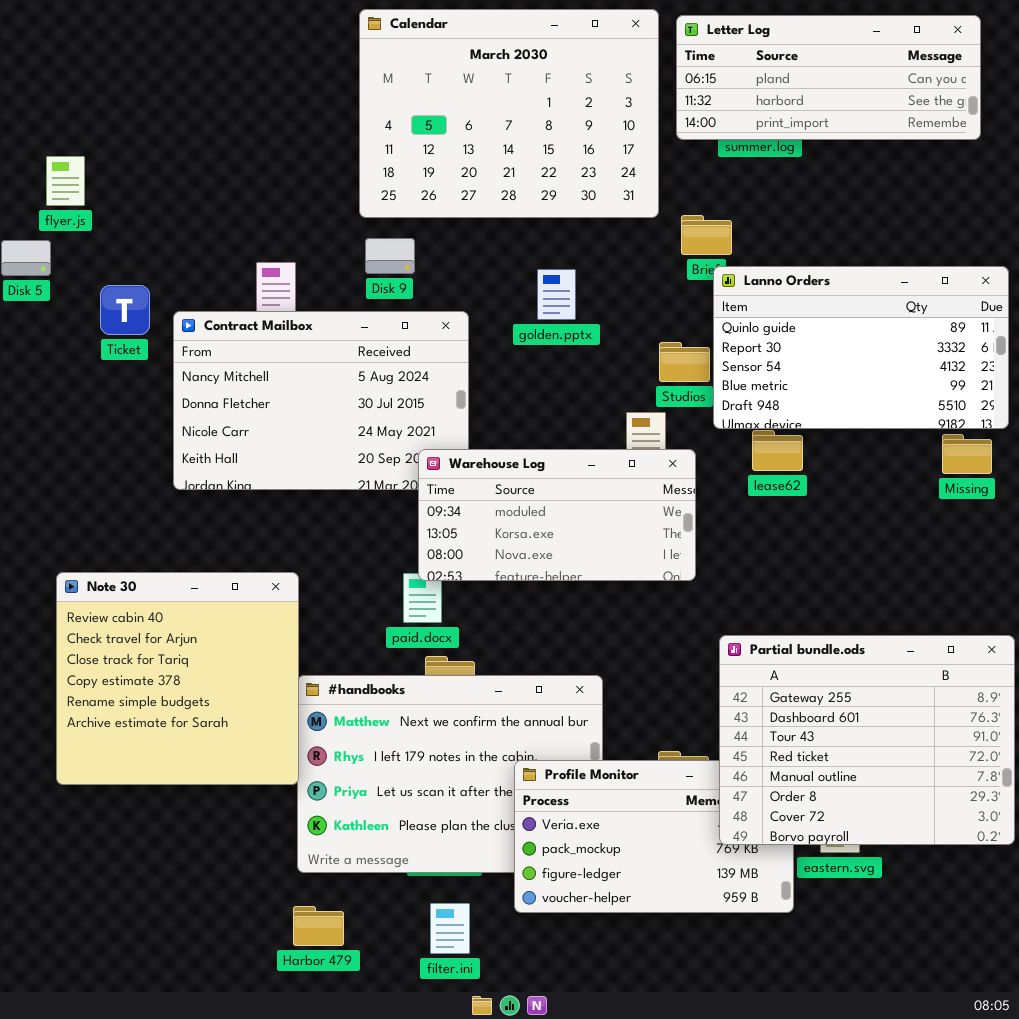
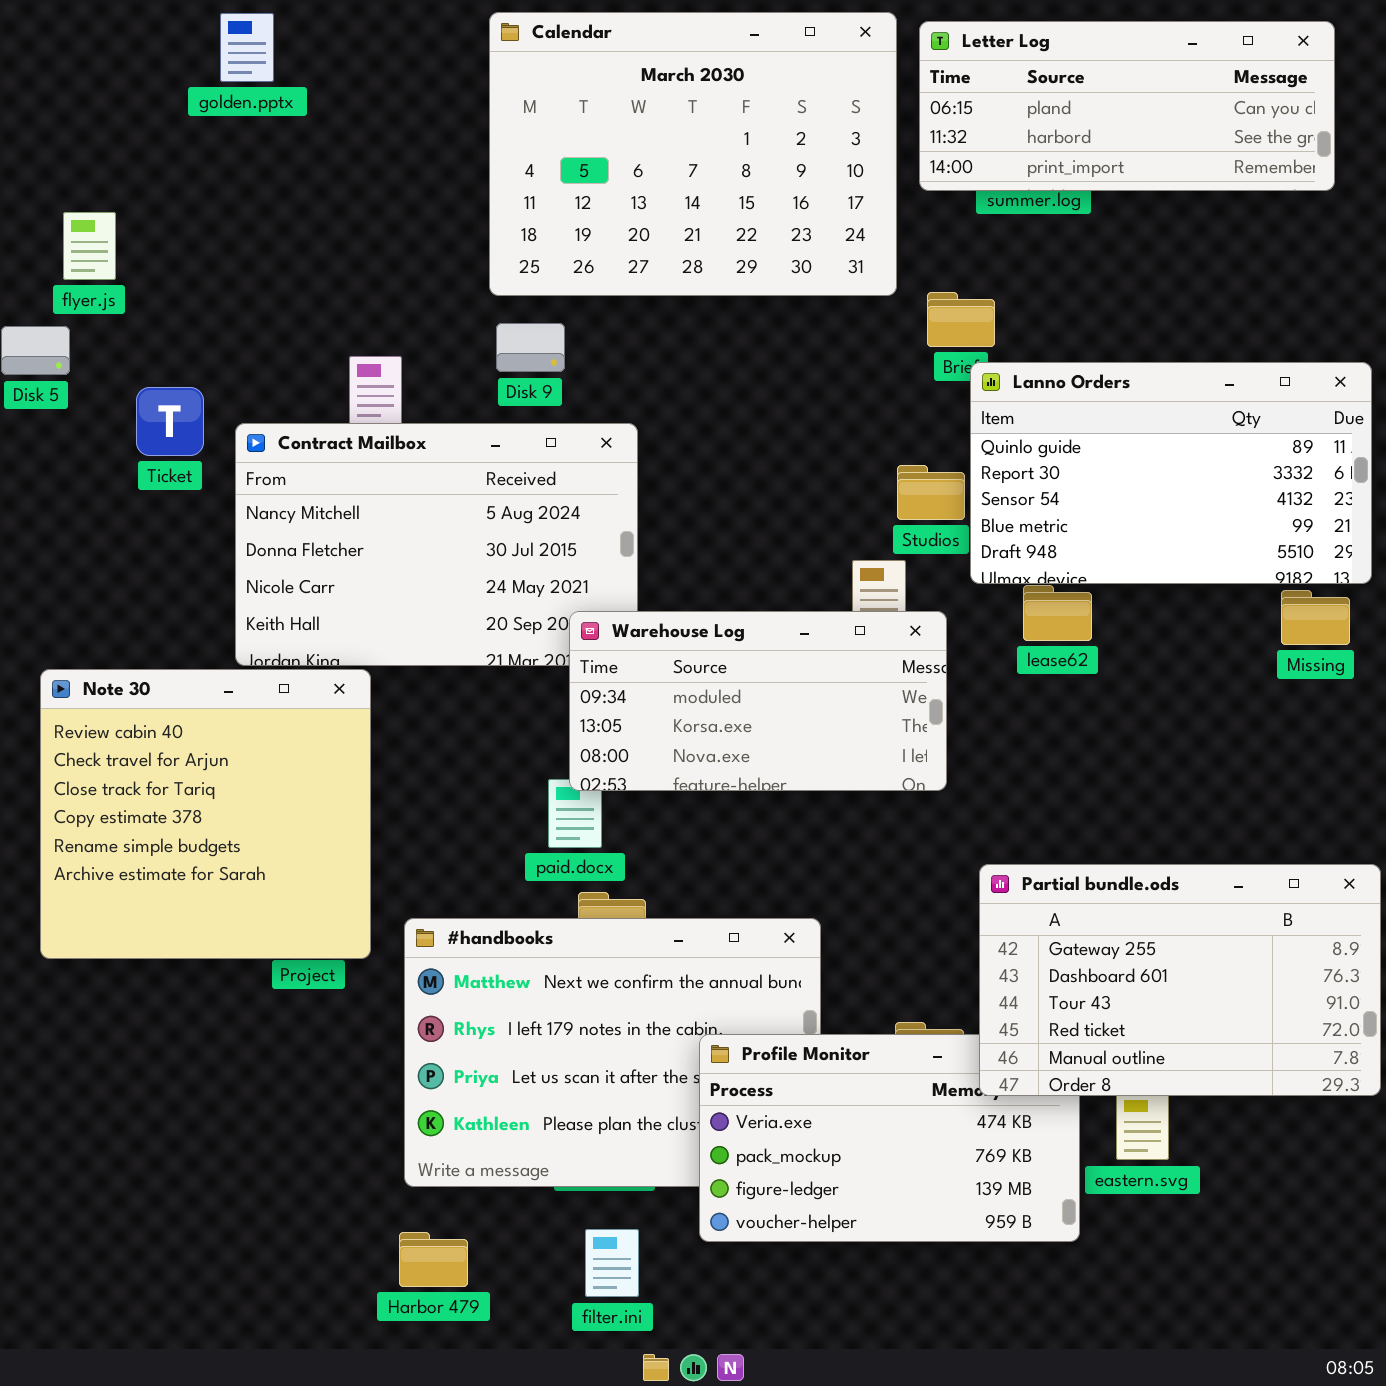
golden.pptx: [537,269,576,320] -> [220,13,274,82], moved
Note 30: [56,572,299,785] -> [40,669,371,959], moved
Partial bundle.ods: [719,635,1015,845] -> [979,864,1381,1096], resized

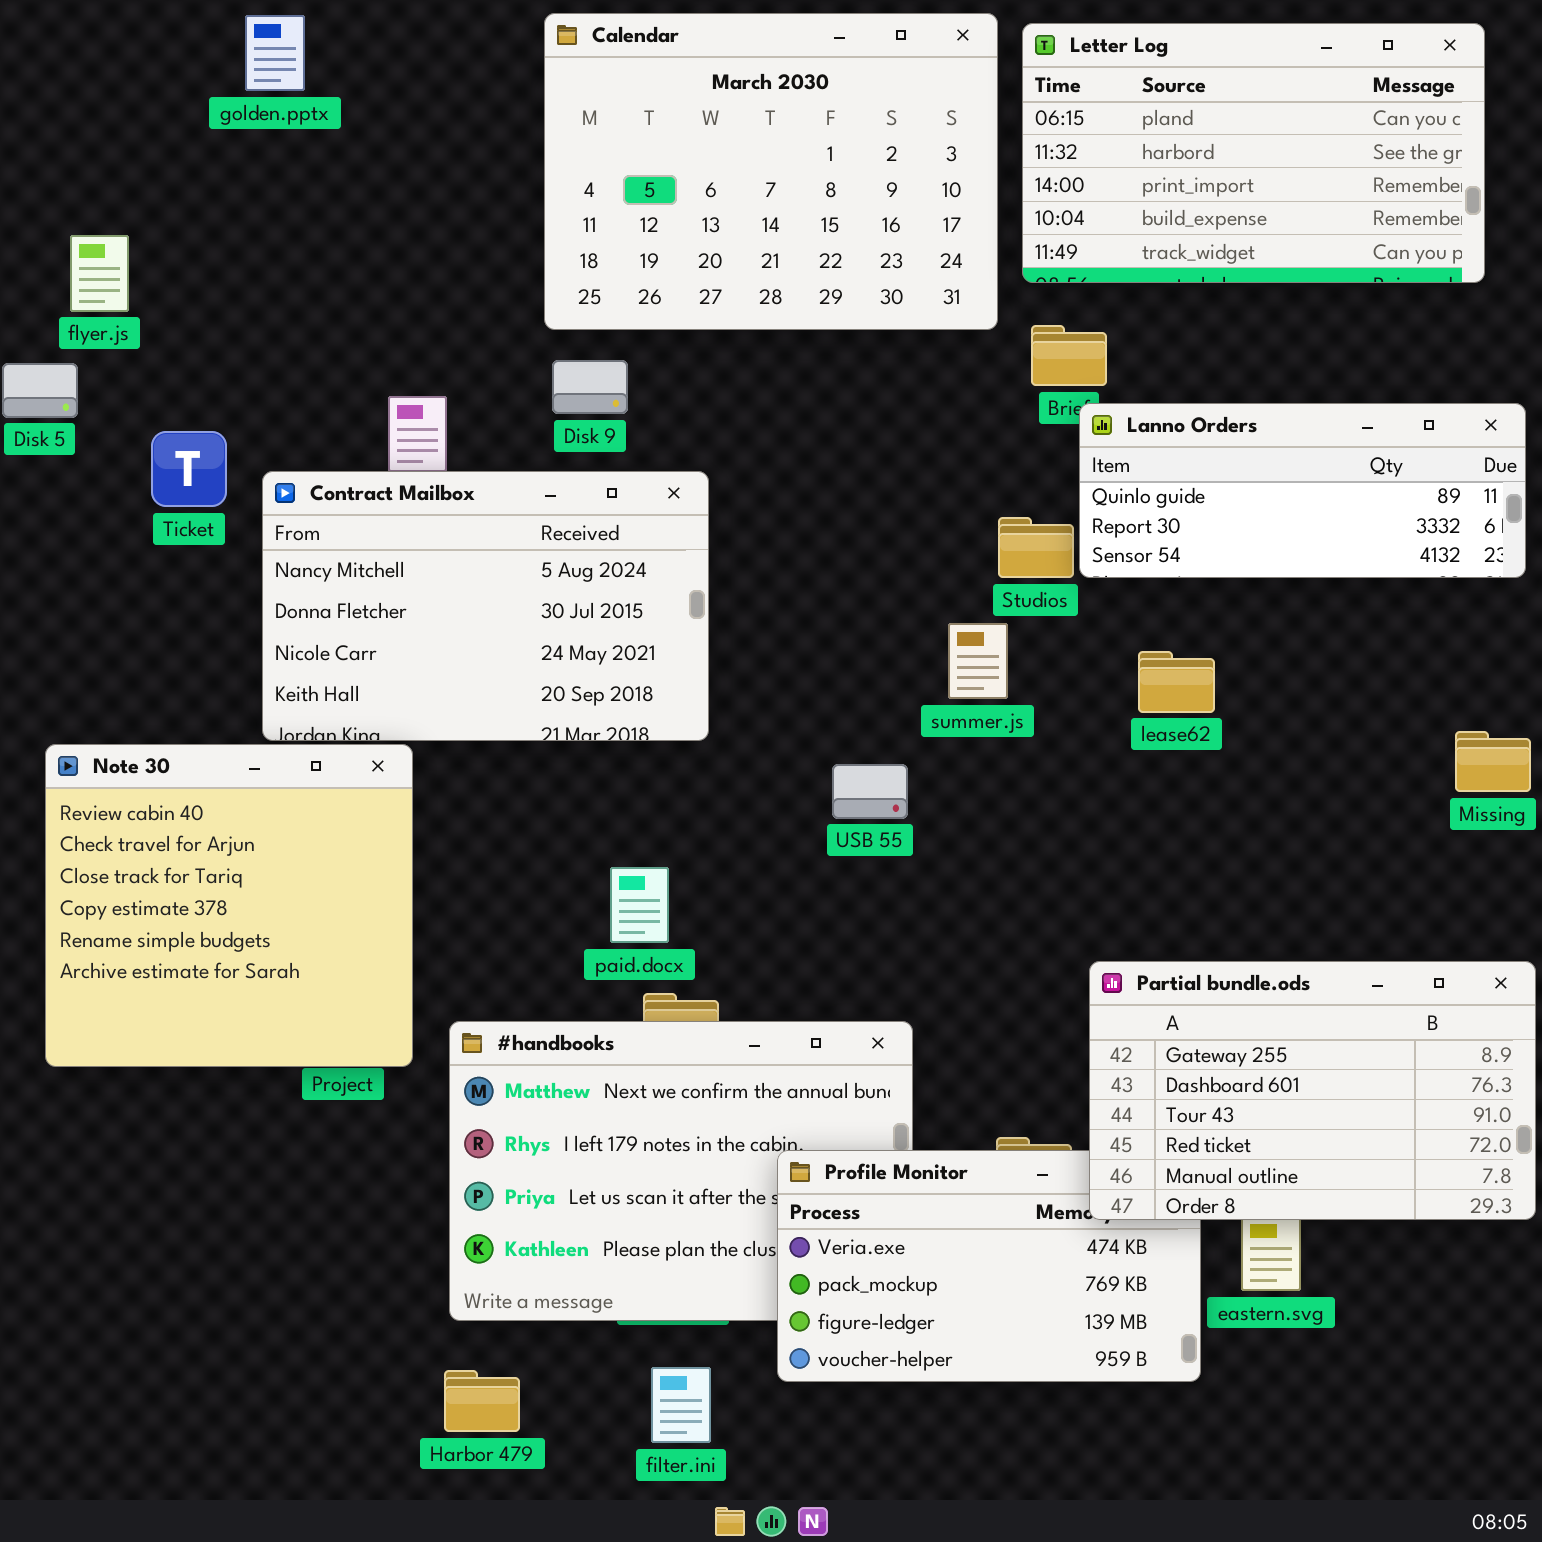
Letter Log: [919,21,1335,191] -> [1022,23,1485,283], resized
Lanno Orders: [970,362,1372,584] -> [1079,403,1526,578], resized
Missing: [1281,590,1350,645] -> [1455,731,1531,792], moved
Warehouse Log: [569,611,947,791] -> none, closed

